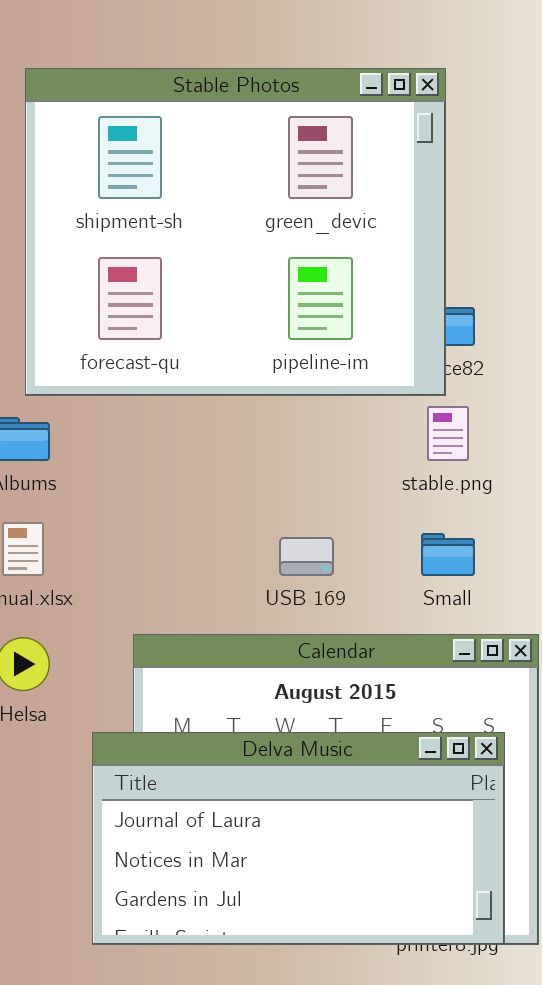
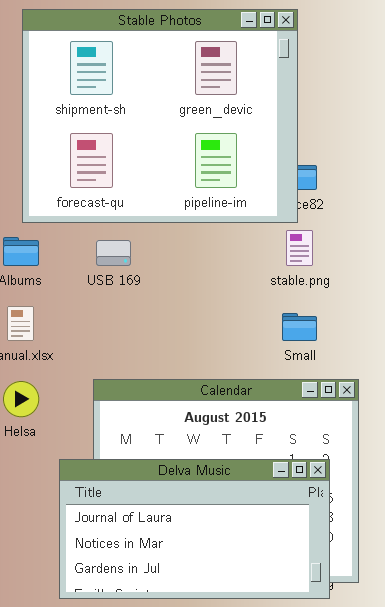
USB 169: [279,537,334,576] -> [96,240,131,266], moved
Delva Music: [92,732,505,945] -> [59,459,330,599], moved

